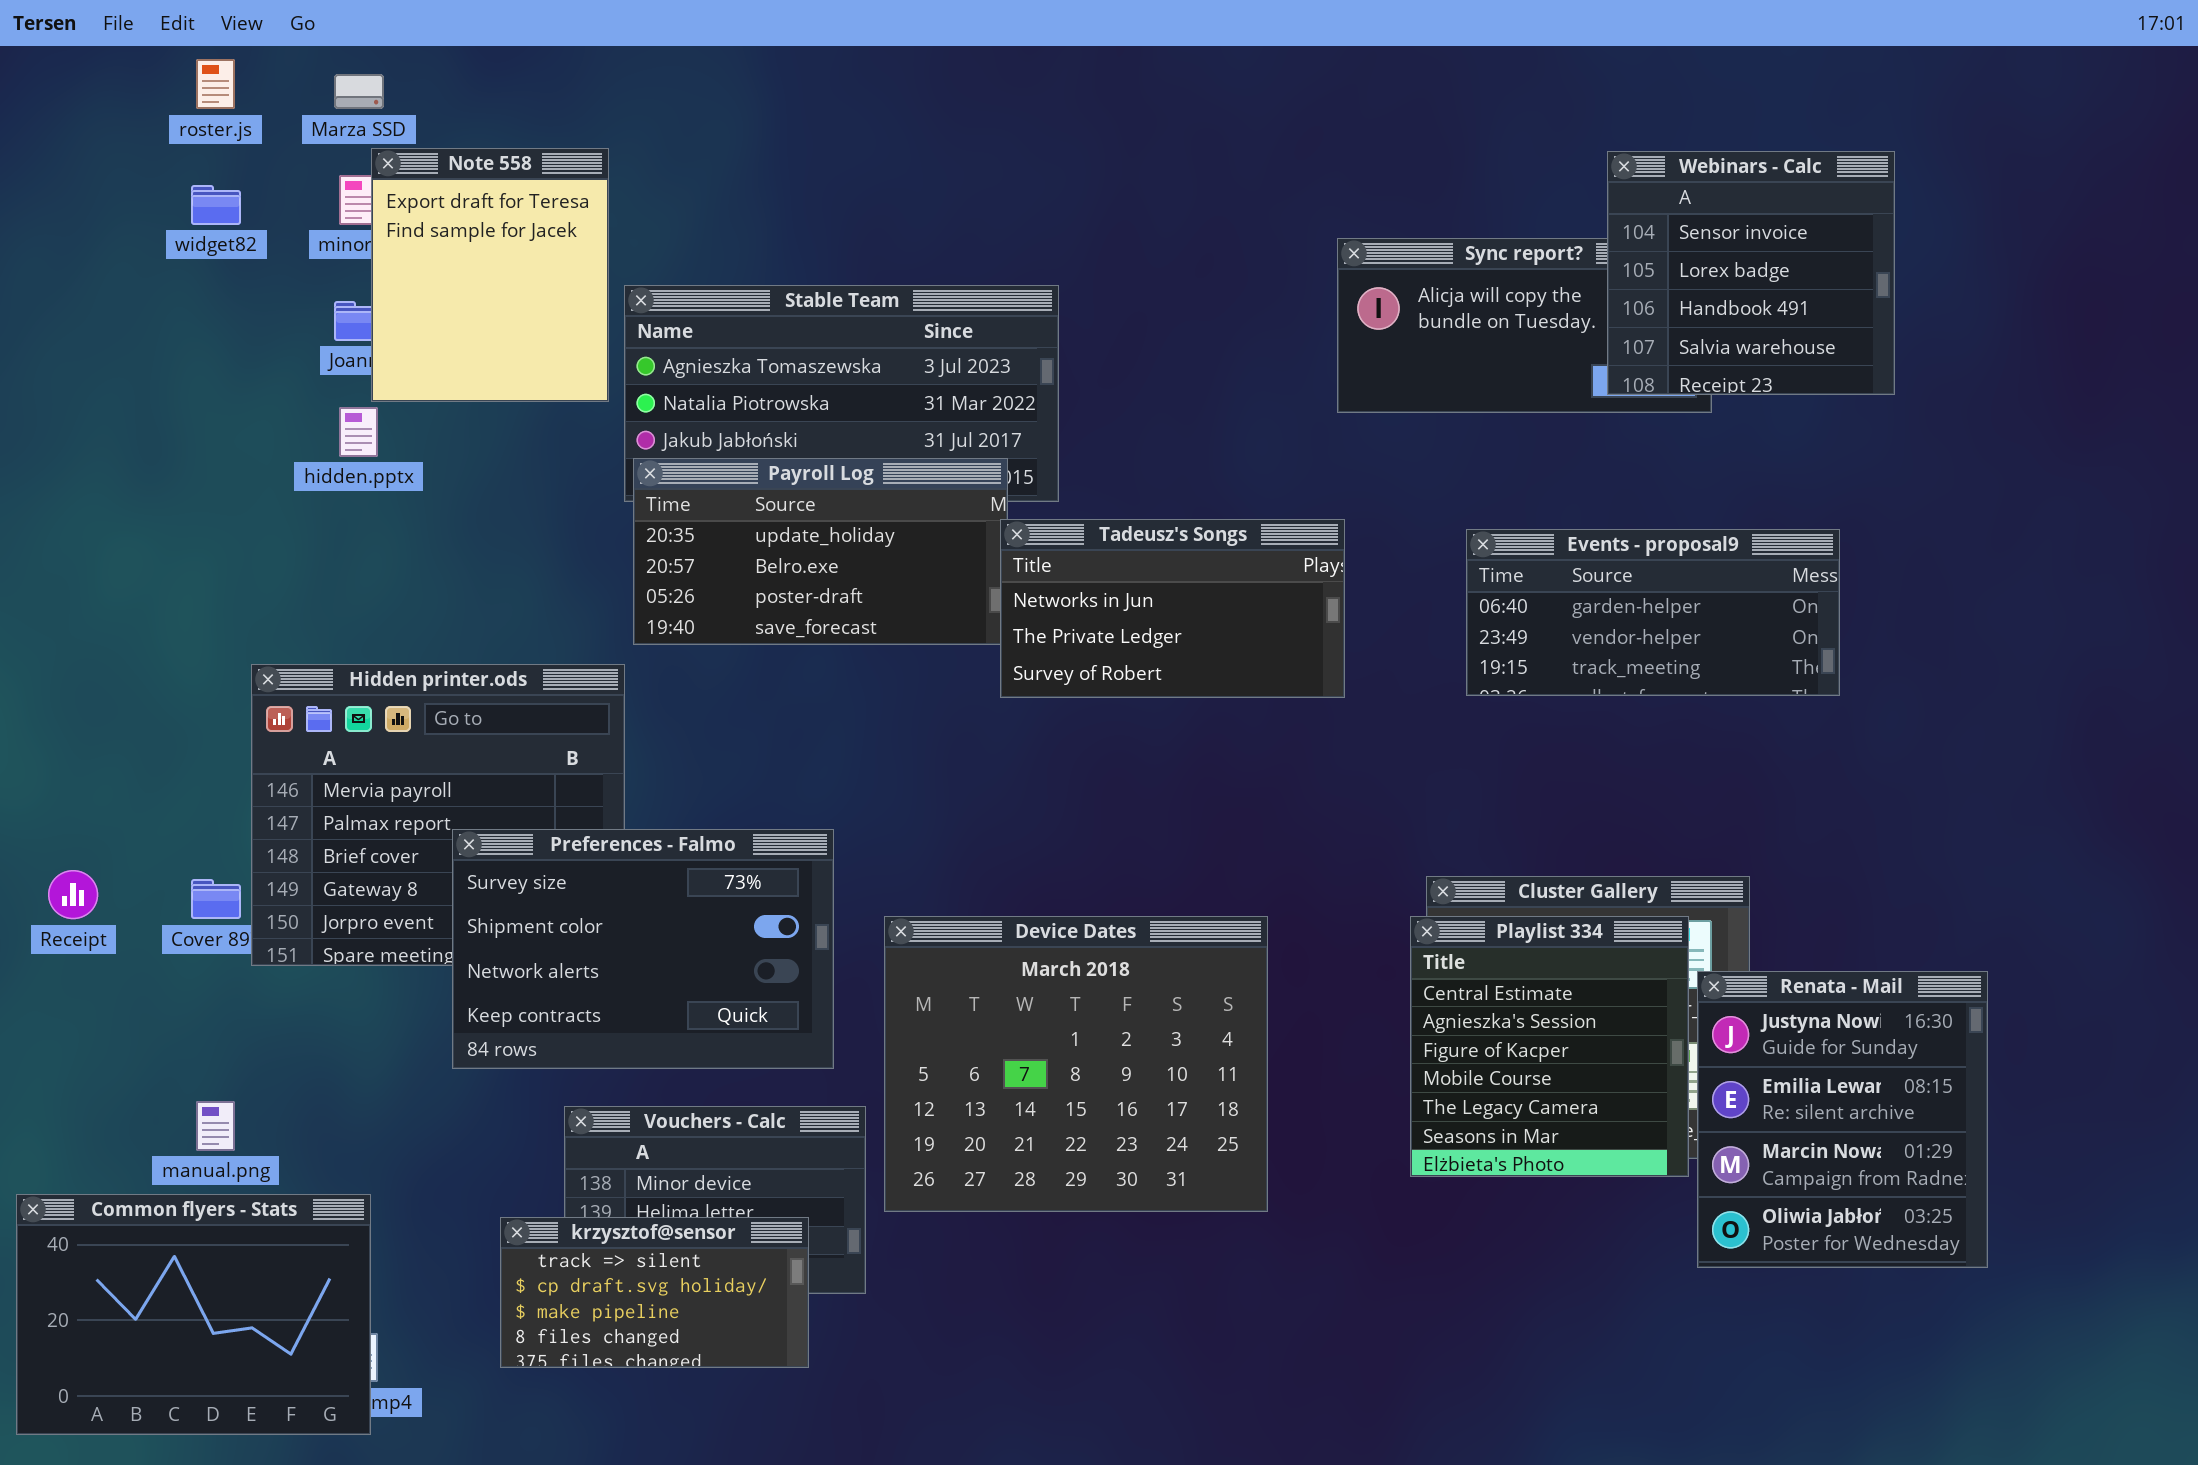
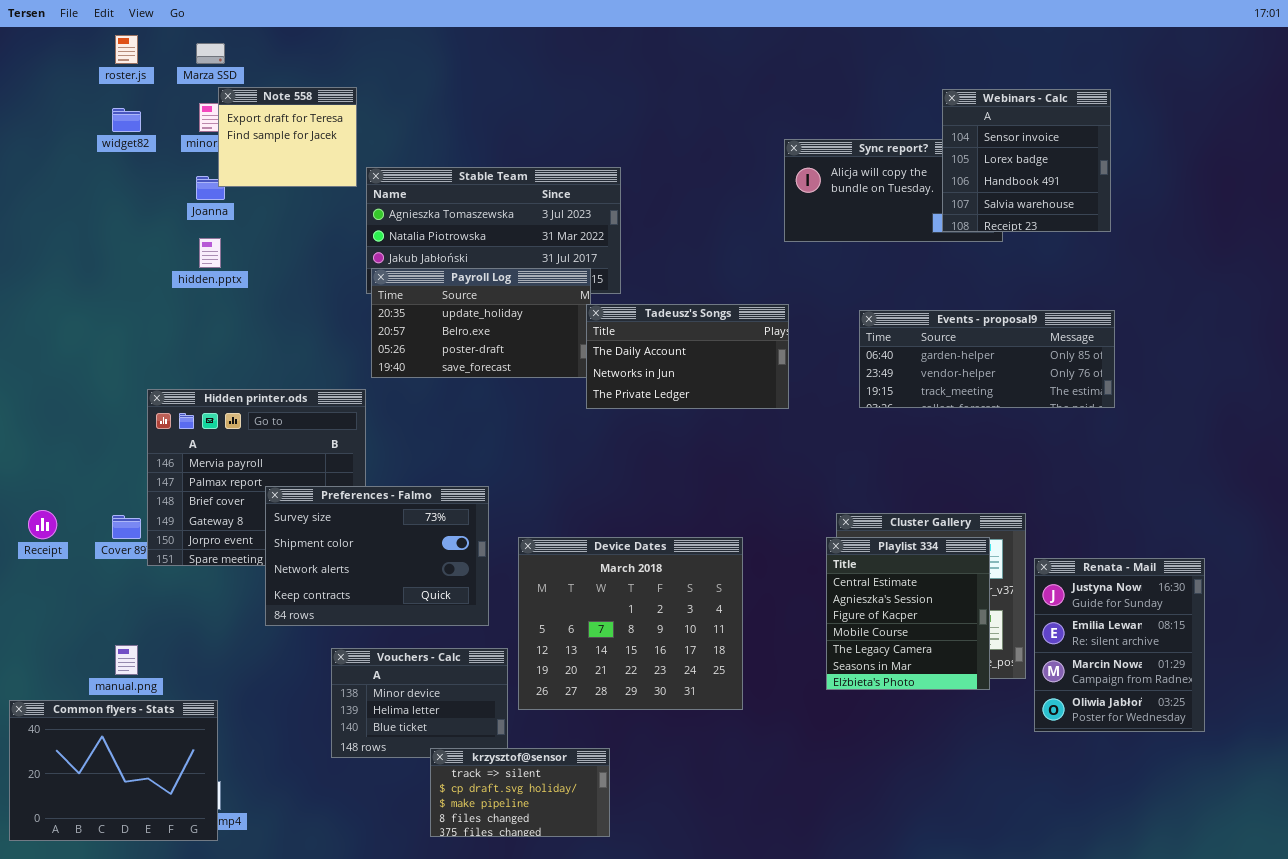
Note 558: [371,148,609,402] -> [218,87,357,187], resized
Tadeusz's Songs: [1000,519,1345,698] -> [586,304,789,409], scrolled up 1 row
Events - proposal9: [1466,529,1840,696] -> [859,310,1115,408], resized
Renata - Mail: [1697,971,1988,1268] -> [1034,558,1205,732], moved
krzysztof@sensor: [500,1217,809,1368] -> [430,748,610,837], moved

